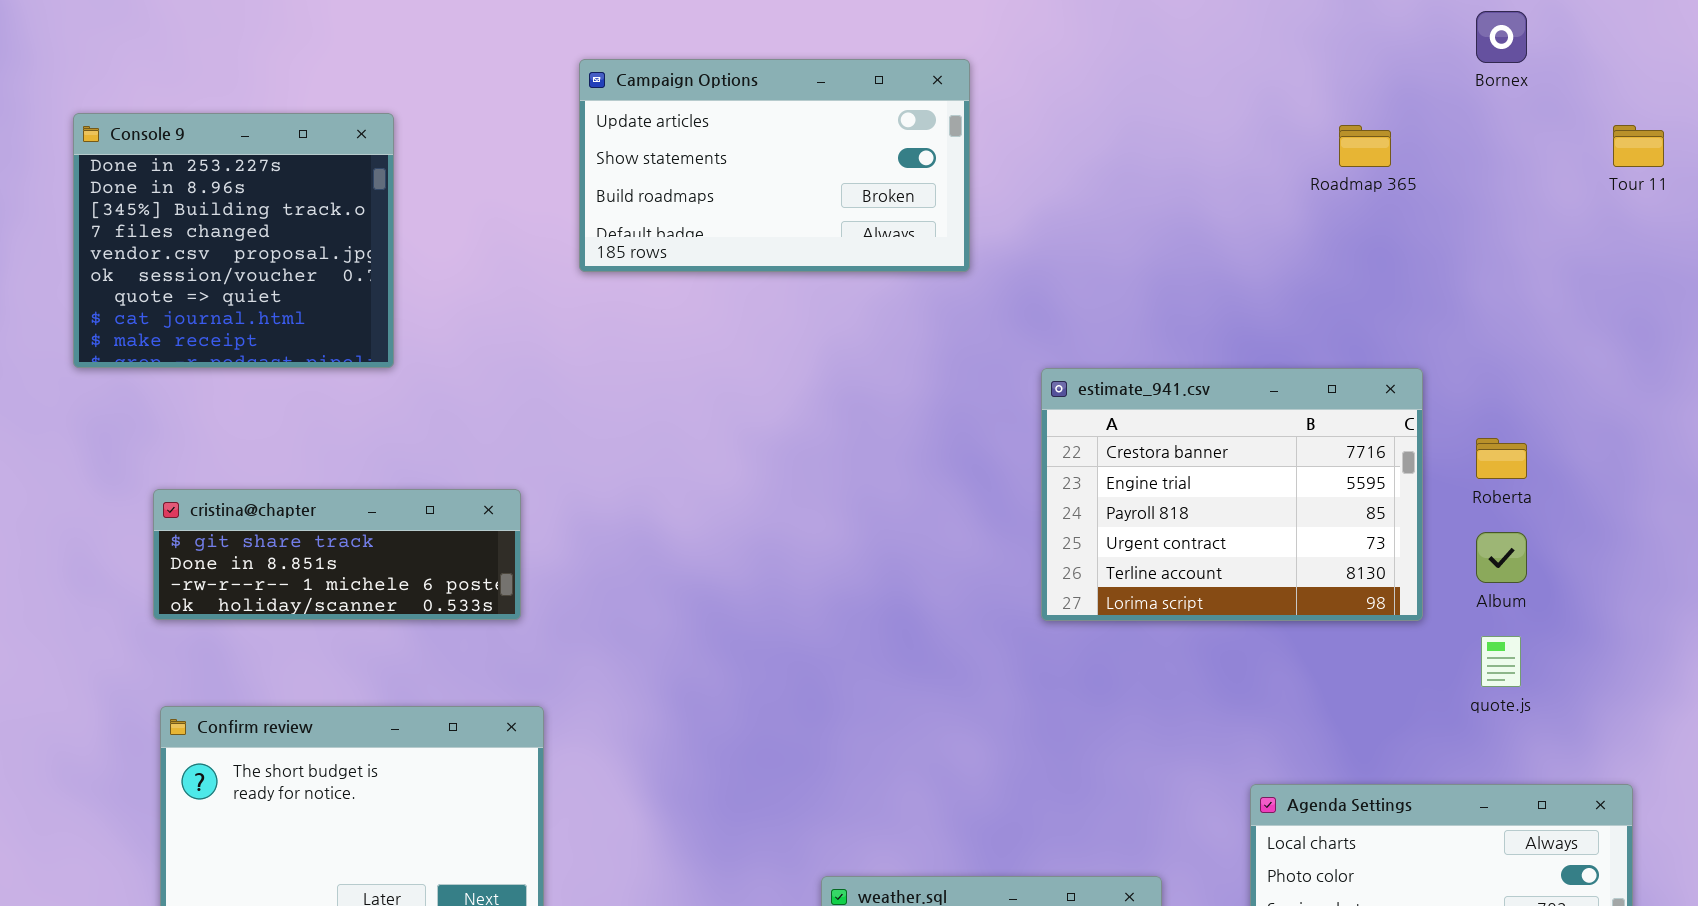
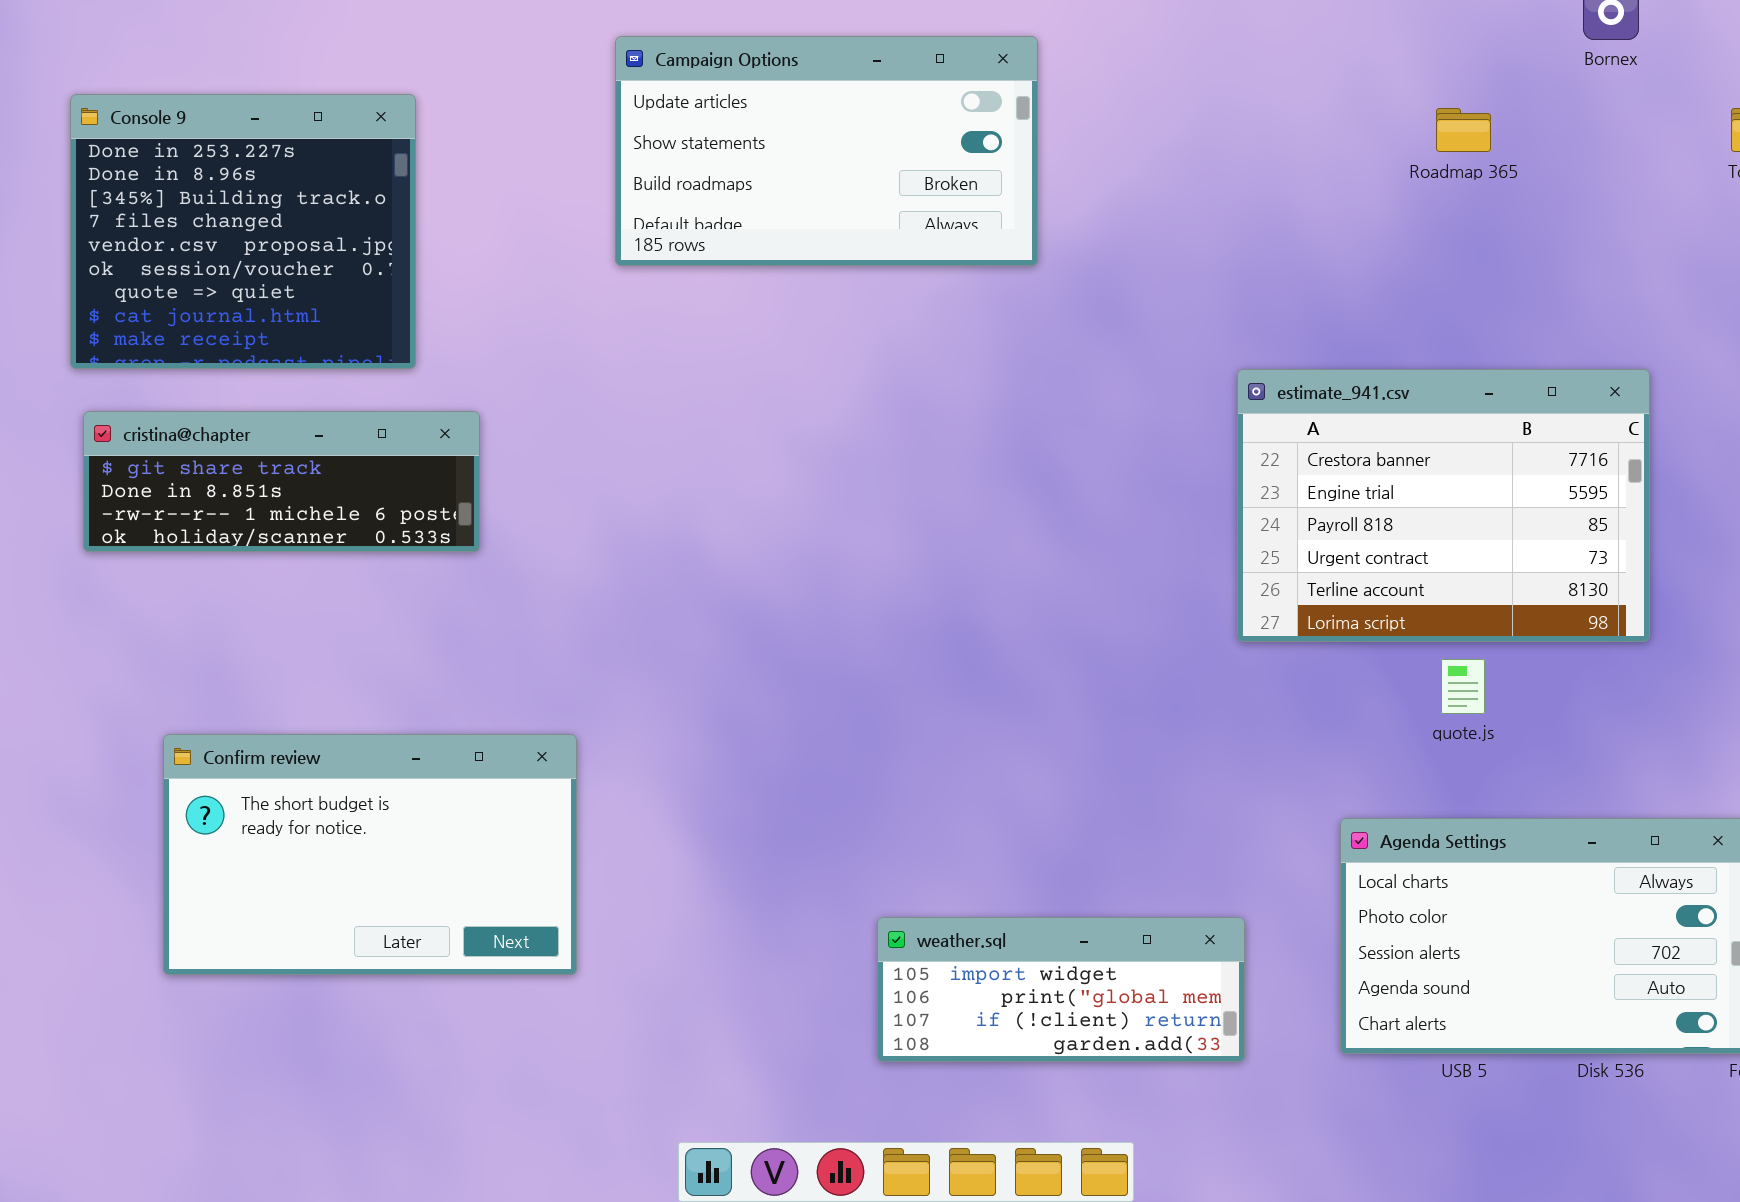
estimate_941.csv: [1041,368,1423,621] -> [1237,369,1650,642], moved
cristina@chapter: [153,489,521,620] -> [83,411,480,552], moved
quote.js: [1481,636,1521,687] -> [1441,659,1485,714], moved

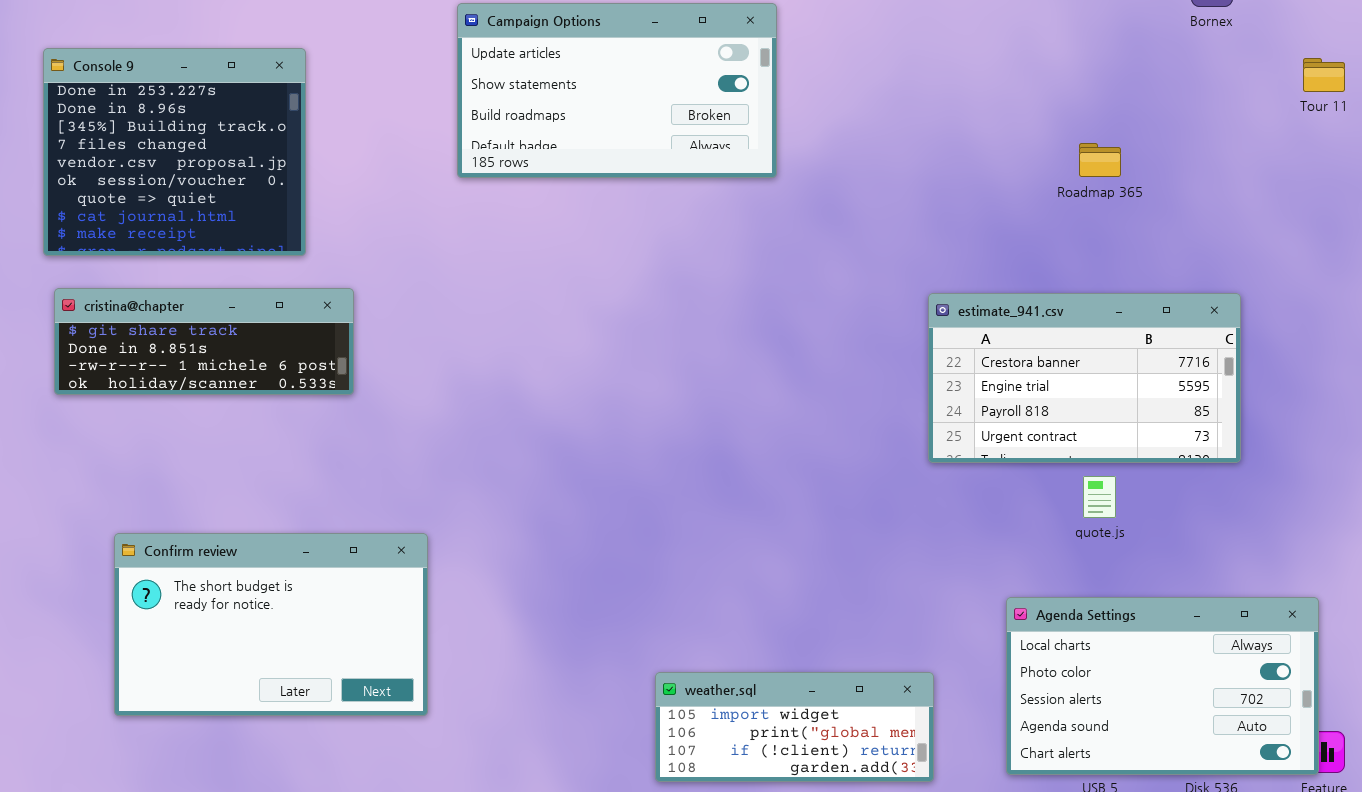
Roadmap 365: [1436,108,1491,152] -> [1079,143,1121,177], moved
estimate_941.csv: [1237,369,1650,642] -> [928,293,1241,463], resized

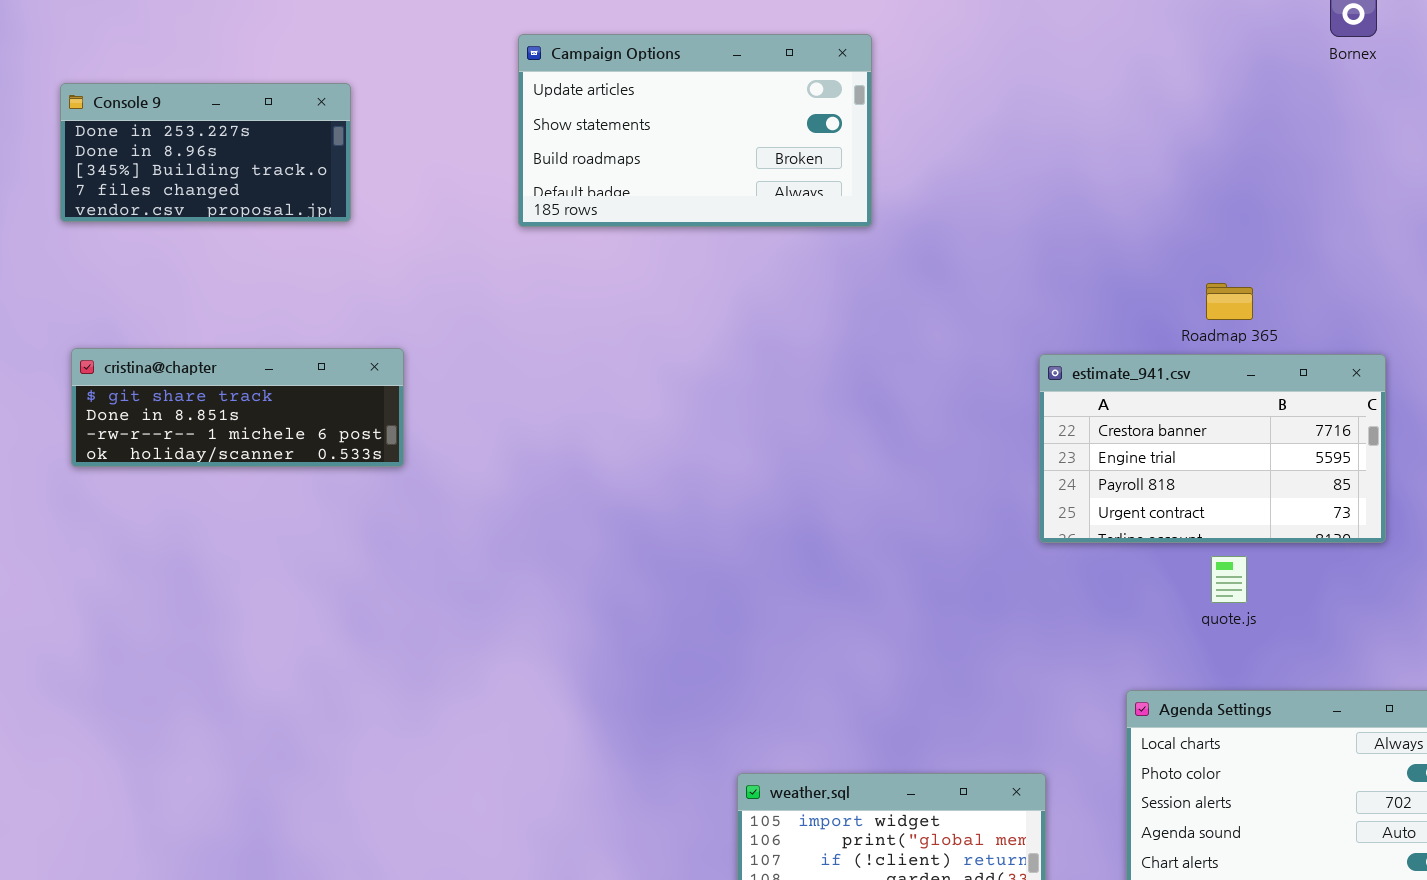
Console 9: [43,48,306,256] -> [60,83,351,222], resized
Roadmap 365: [1079,143,1121,177] -> [1206,283,1253,320], moved
Confirm review: [114,533,428,716] -> none, closed

